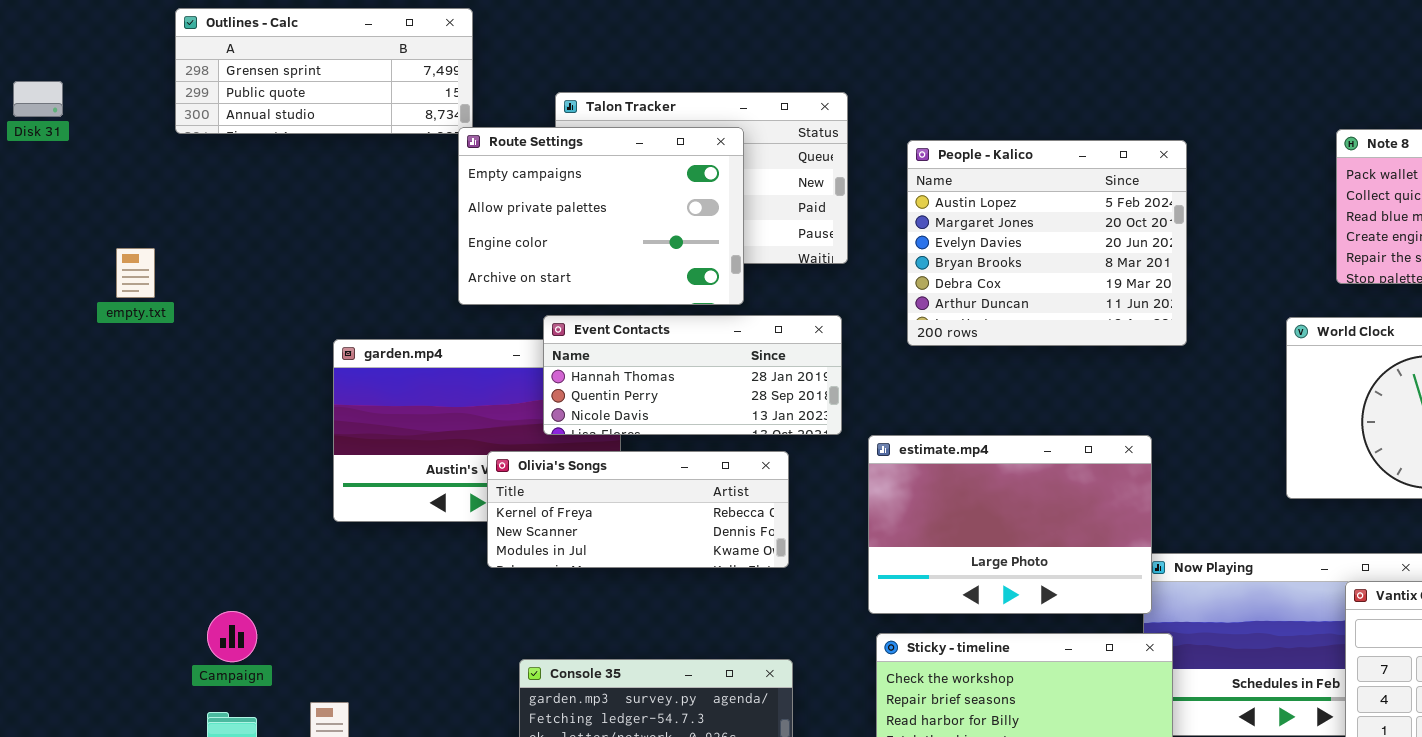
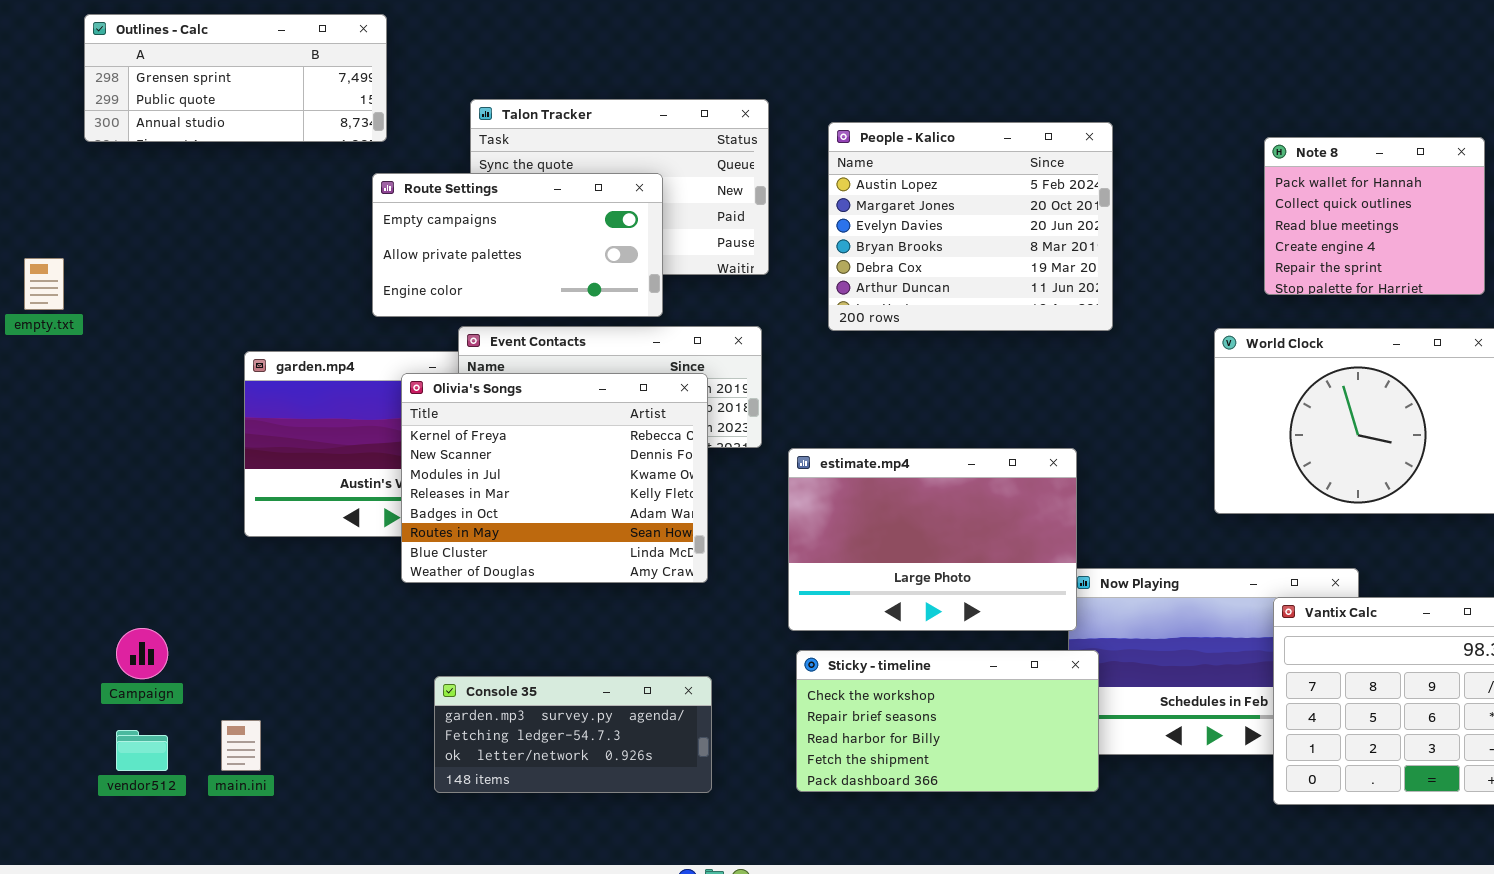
Route Settings: [458,127,744,305] -> [372,173,663,317], resized
People - Kalico: [907,140,1187,346] -> [828,122,1113,331], moved
Olivia's Songs: [487,451,789,568] -> [401,373,708,583], resized

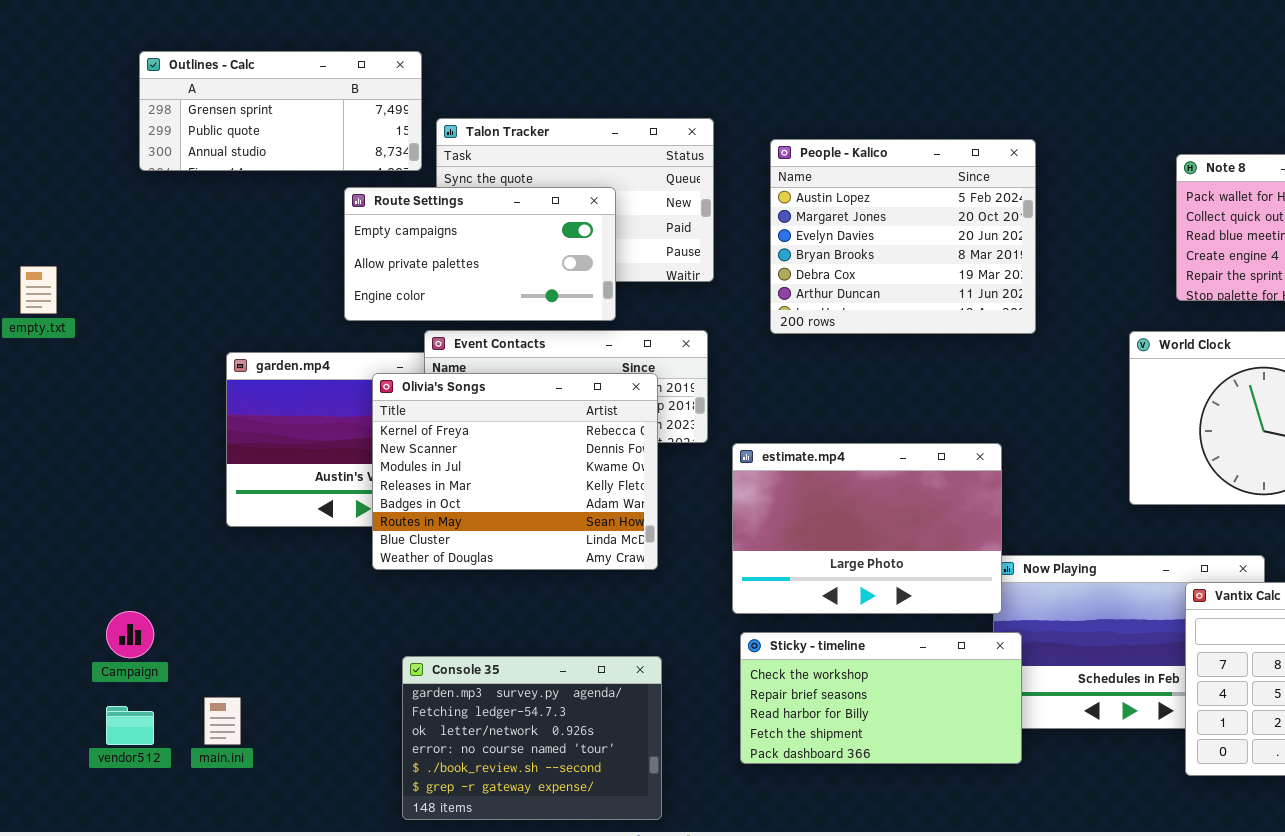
Outlines - Calc: [84,14,387,142] -> [139,51,422,171], moved
Console 35: [434,676,712,793] -> [402,656,662,820], resized

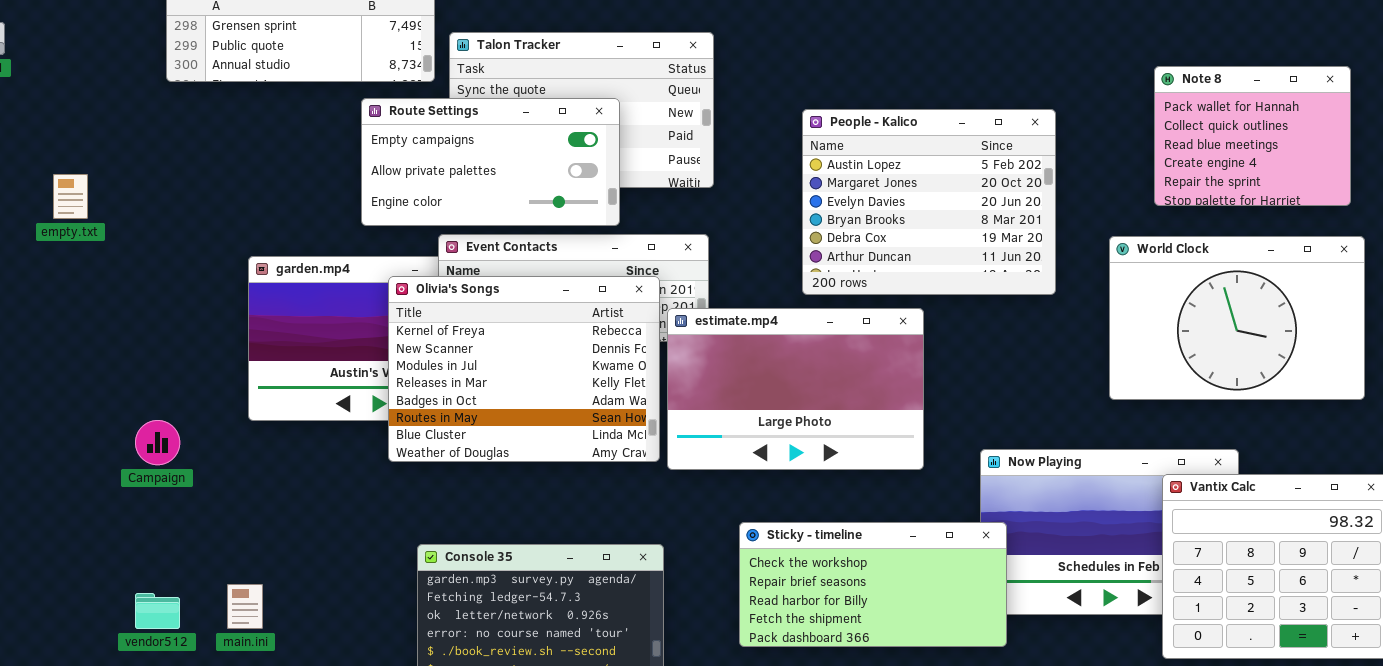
People - Kalico: [770,139,1036,334] -> [802,109,1056,295], moved
estimate.mp4: [732,443,1002,614] -> [667,308,924,470], moved
Campaign: [106,611,154,658] -> [135,420,180,465], moved

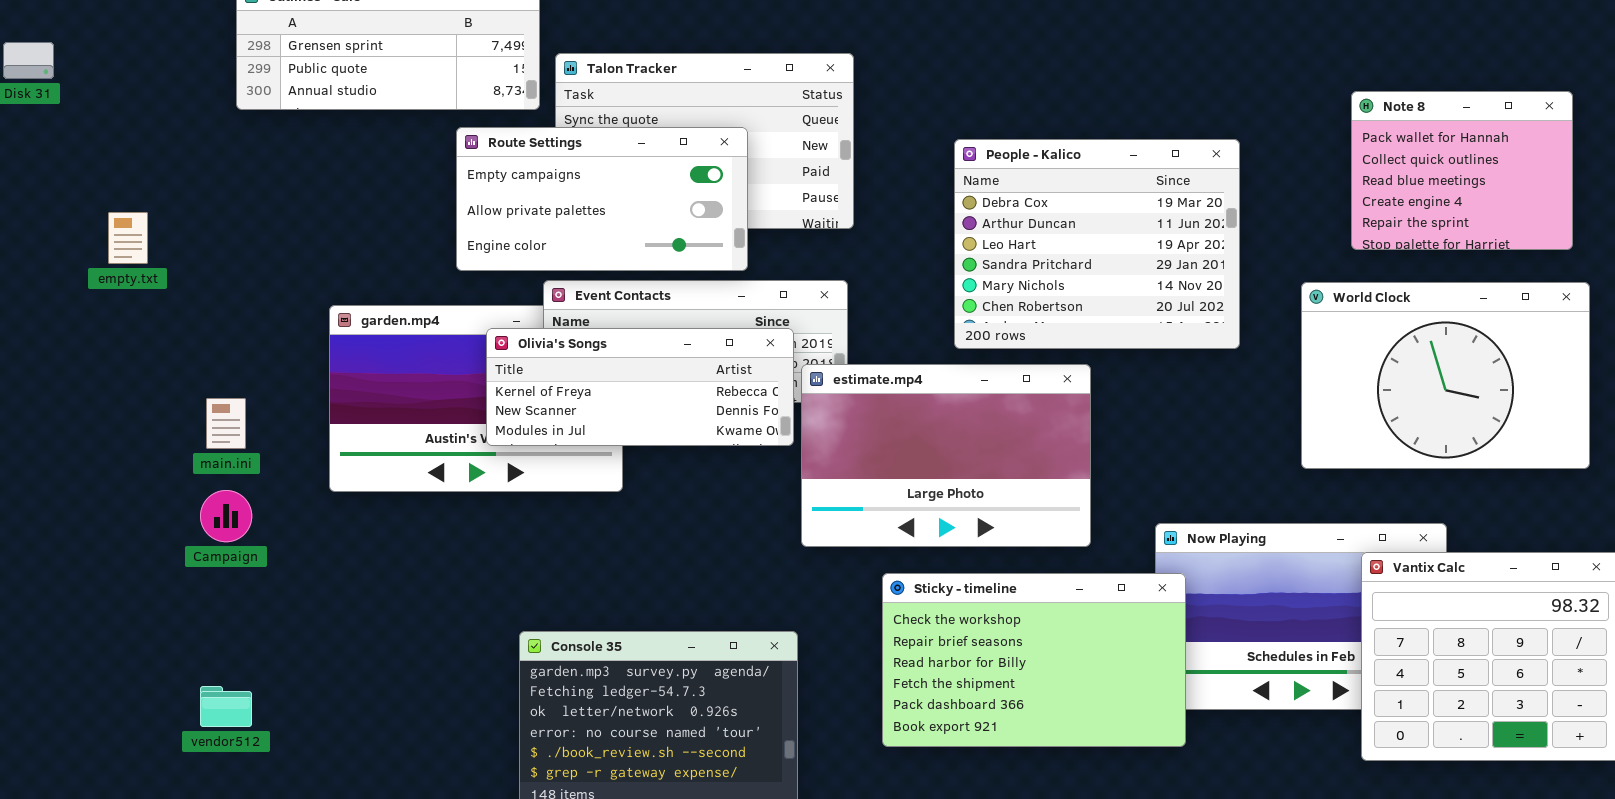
People - Kalico: [802,109,1056,295] -> [954,139,1240,349], scrolled down 4 rows
Olivia's Songs: [388,276,660,462] -> [486,328,794,446], resized
Sticky - timeline: [739,522,1007,647] -> [882,573,1186,747], resized
main.ini: [227,584,263,629] -> [206,398,246,449], moved

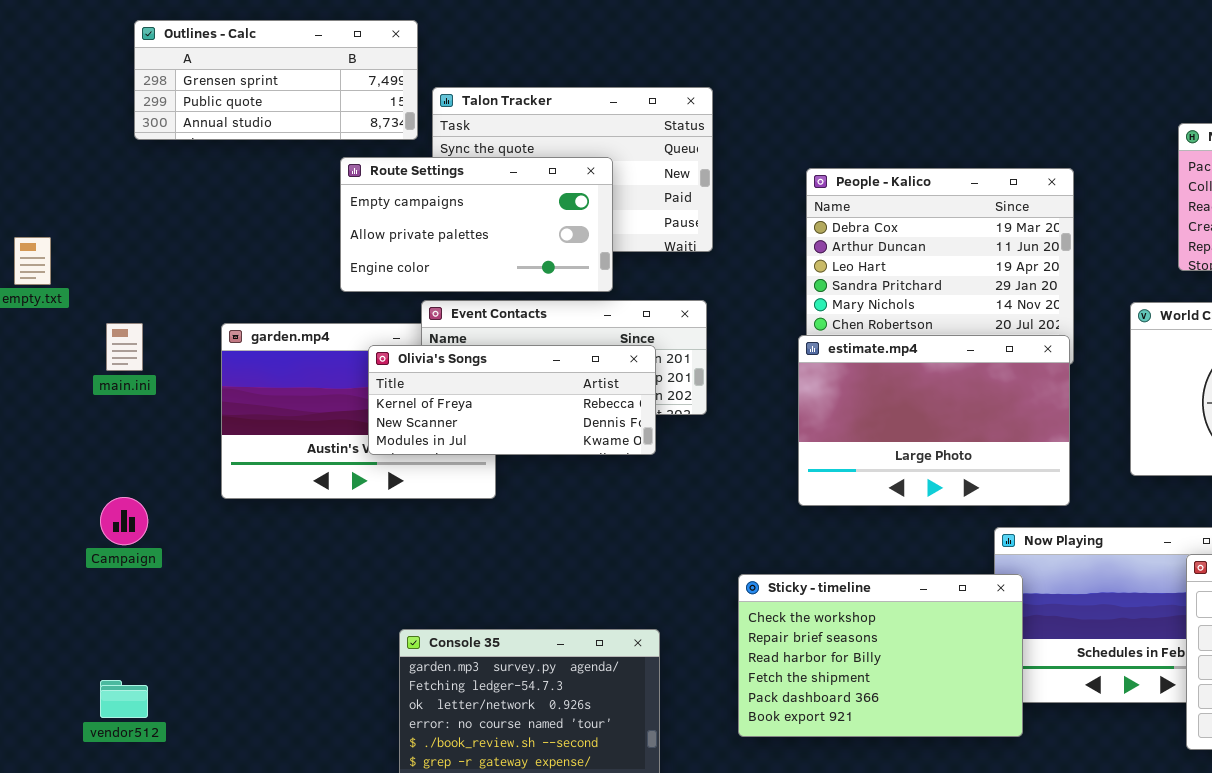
estimate.mp4: [801,364,1091,547] -> [798,335,1070,506], moved
main.ini: [206,398,246,449] -> [106,323,143,371], moved

